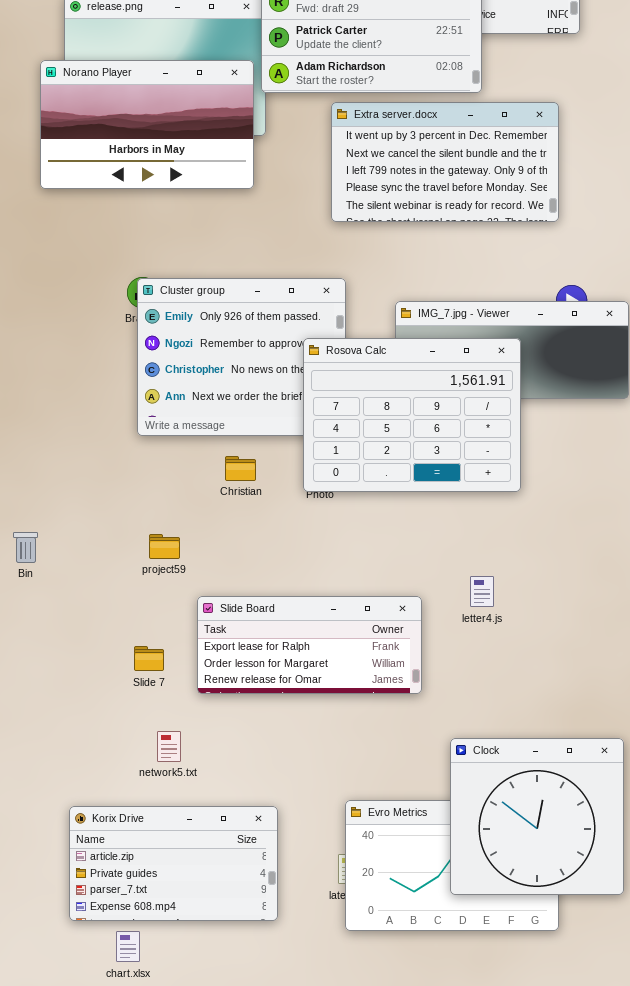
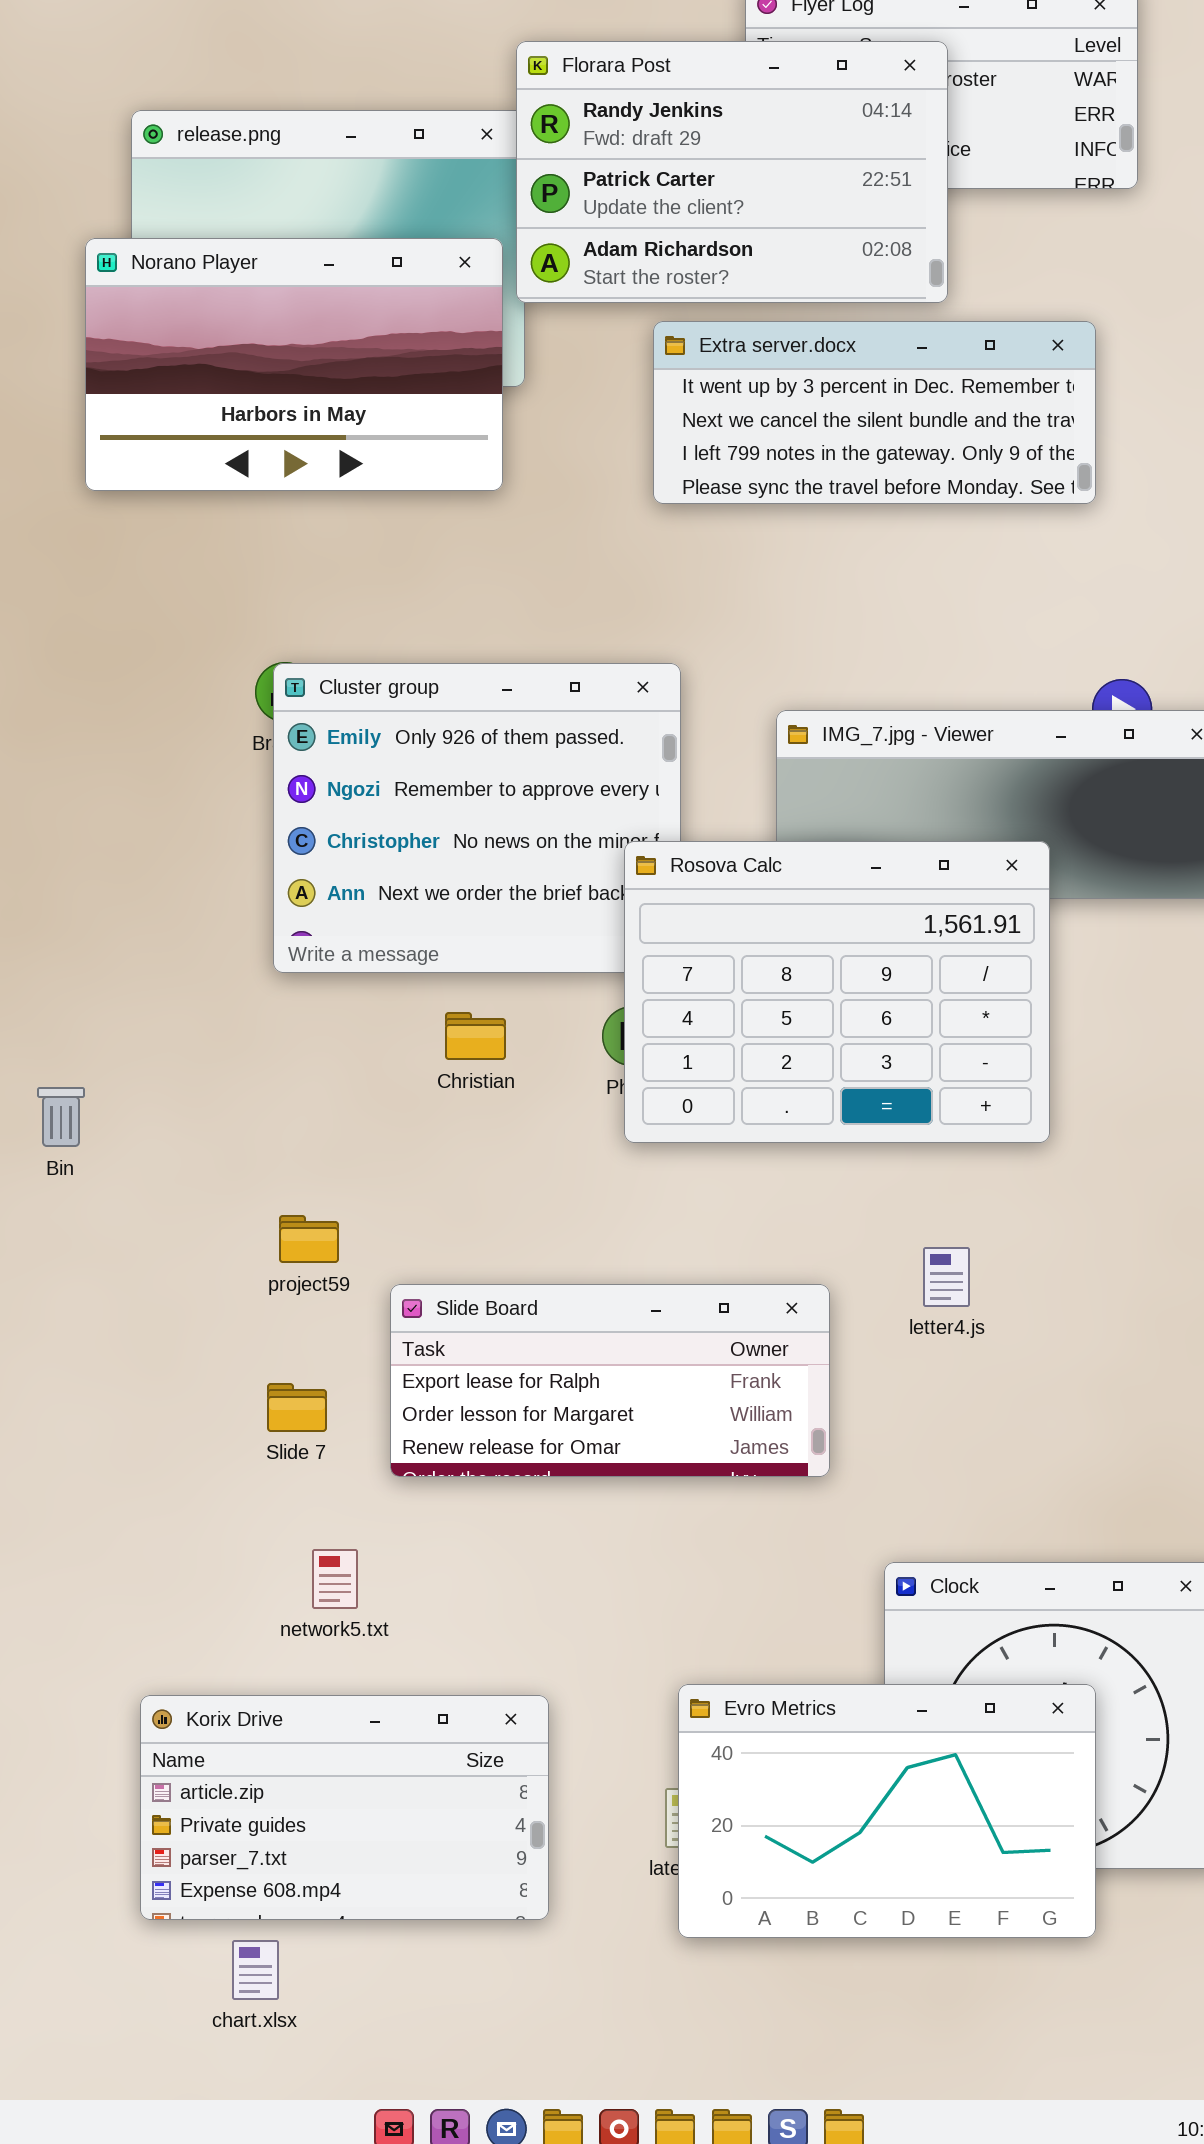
Extra server.docx: [331,102,559,222] -> [653,321,1096,504], resized
Rosova Calc: [303,338,521,492] -> [624,841,1050,1143], moved
Bin: [13,532,38,563] -> [37,1087,85,1147], moved
project59: [149,534,180,559] -> [279,1215,339,1263], moved
Evro Metrics: [345,800,559,931] -> [678,1684,1096,1938], raised

